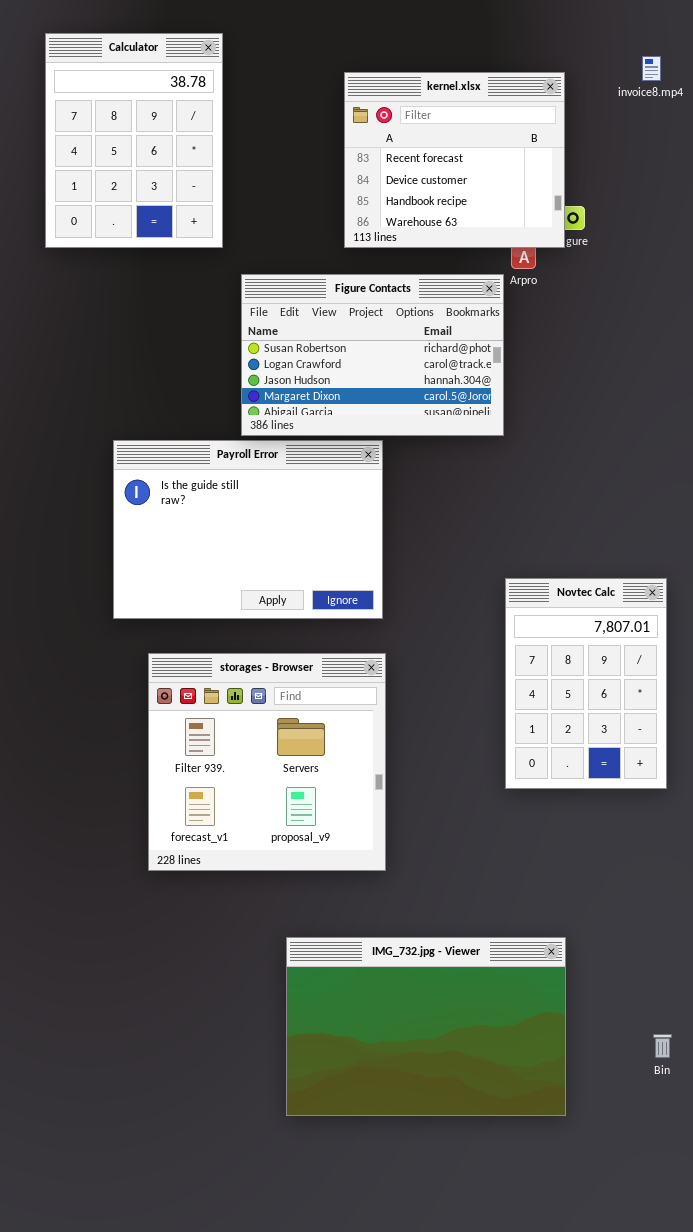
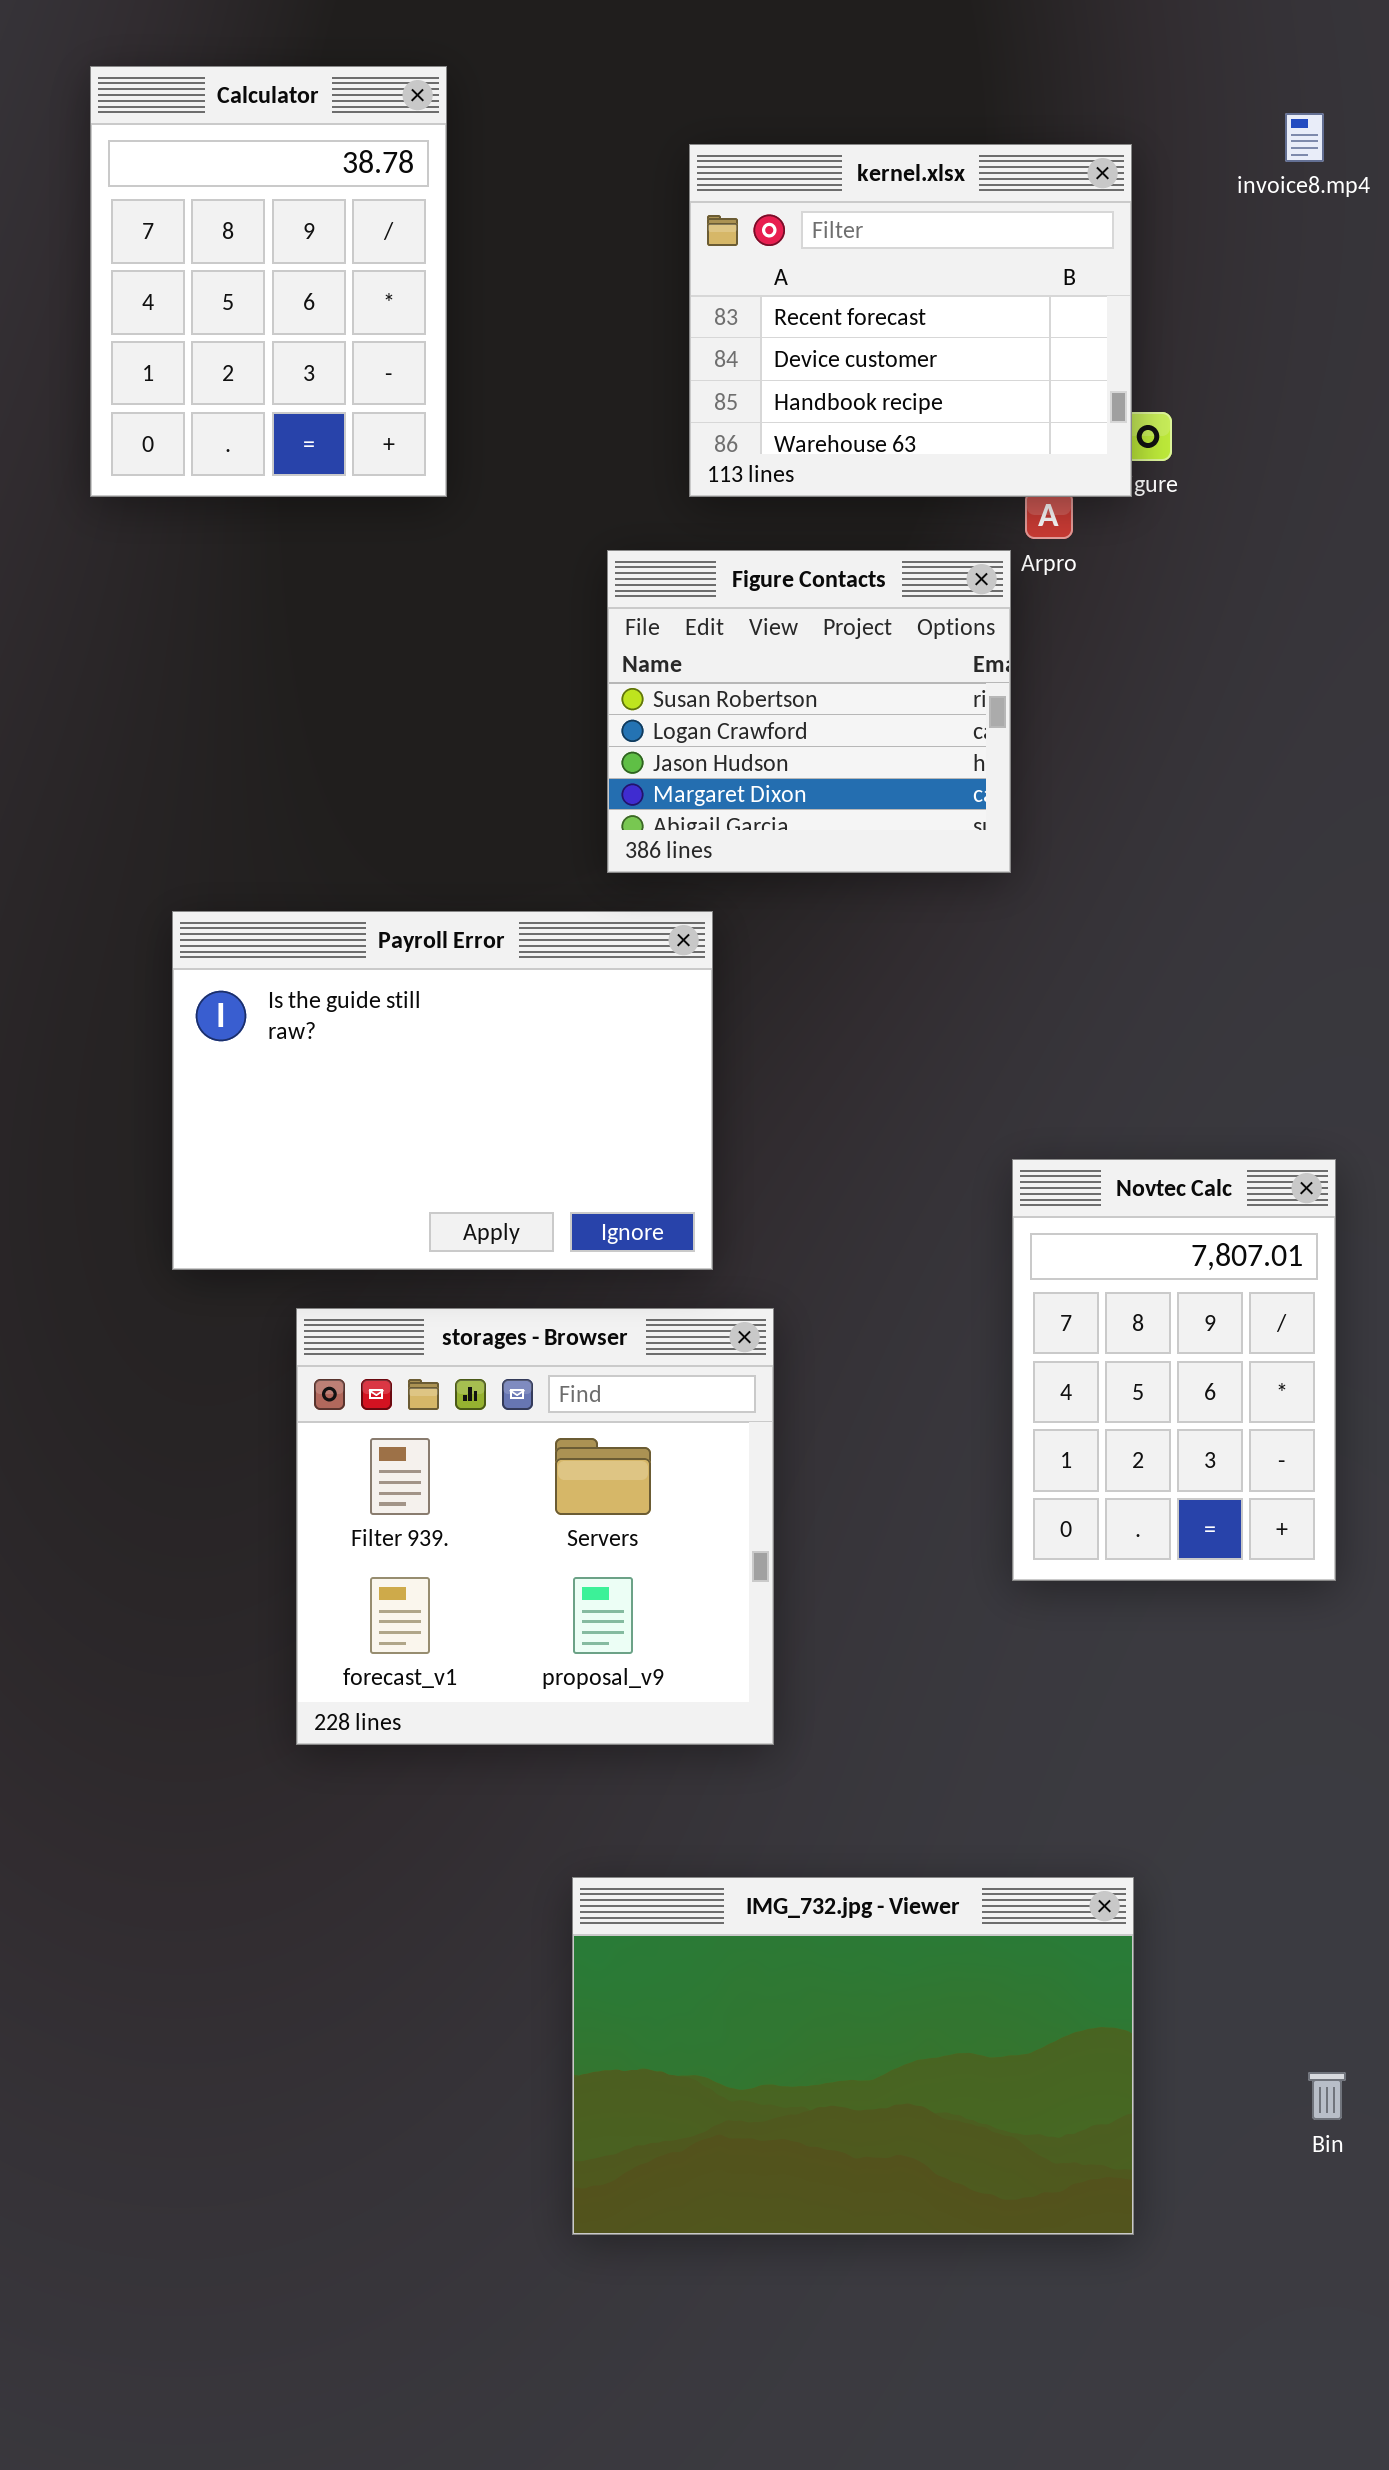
Figure Contacts: [241,274,504,436] -> [607,550,1011,873], resized
Payroll Error: [113,440,383,619] -> [172,911,713,1270], moved

